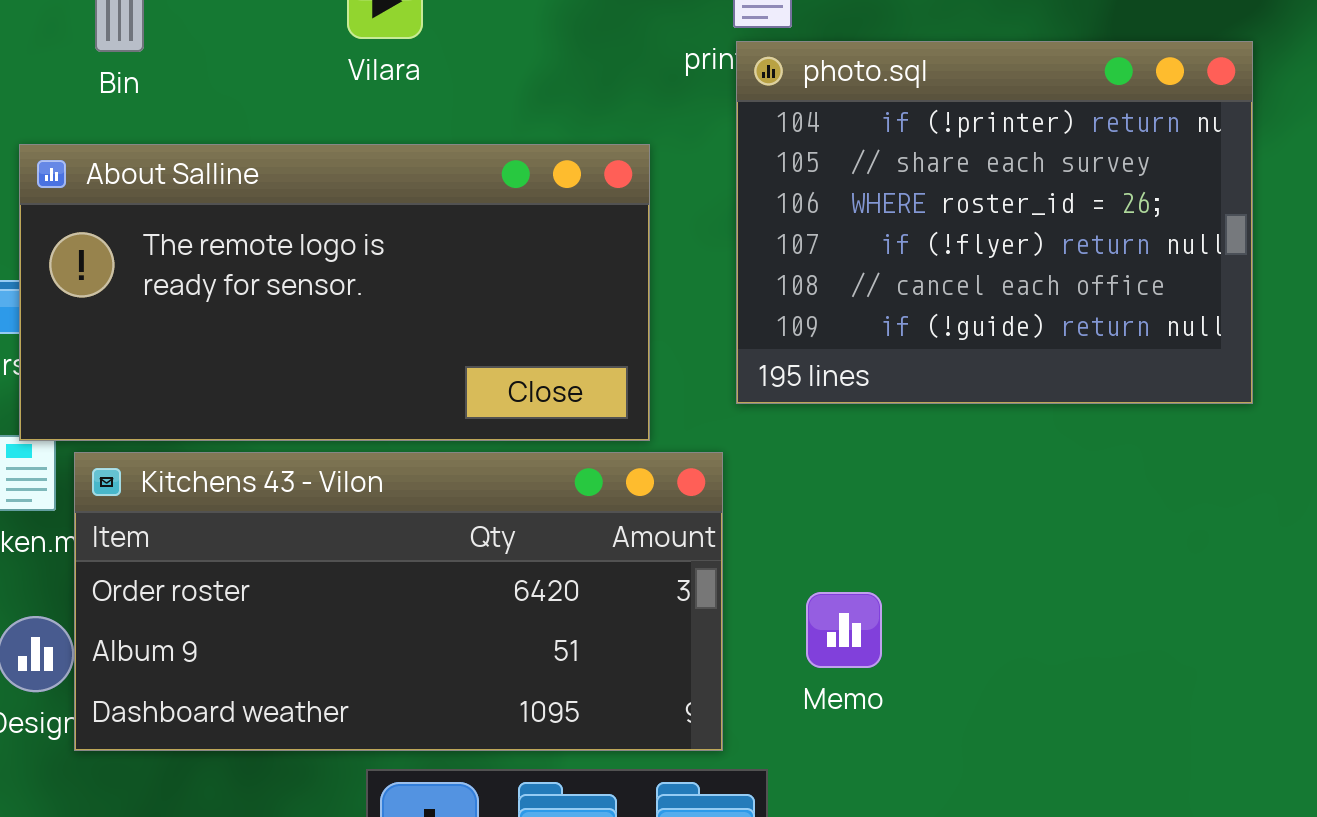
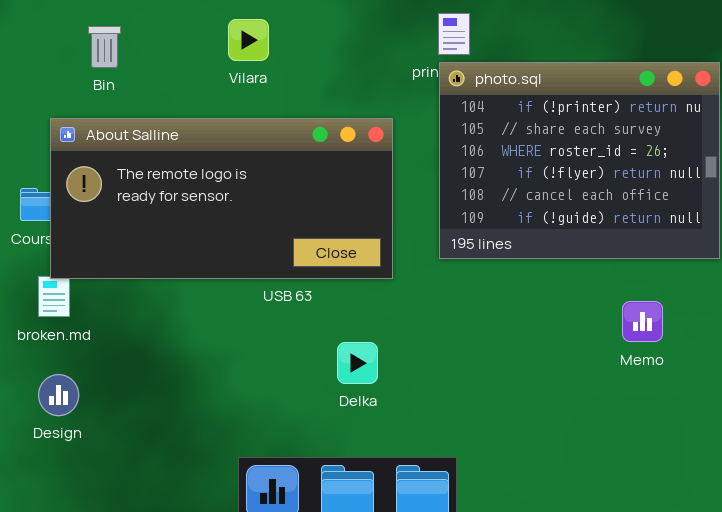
Kitchens 43 - Vilon: [74,452,723,751] -> none, closed
Memo: [806,592,882,668] -> [622,301,663,342], moved

